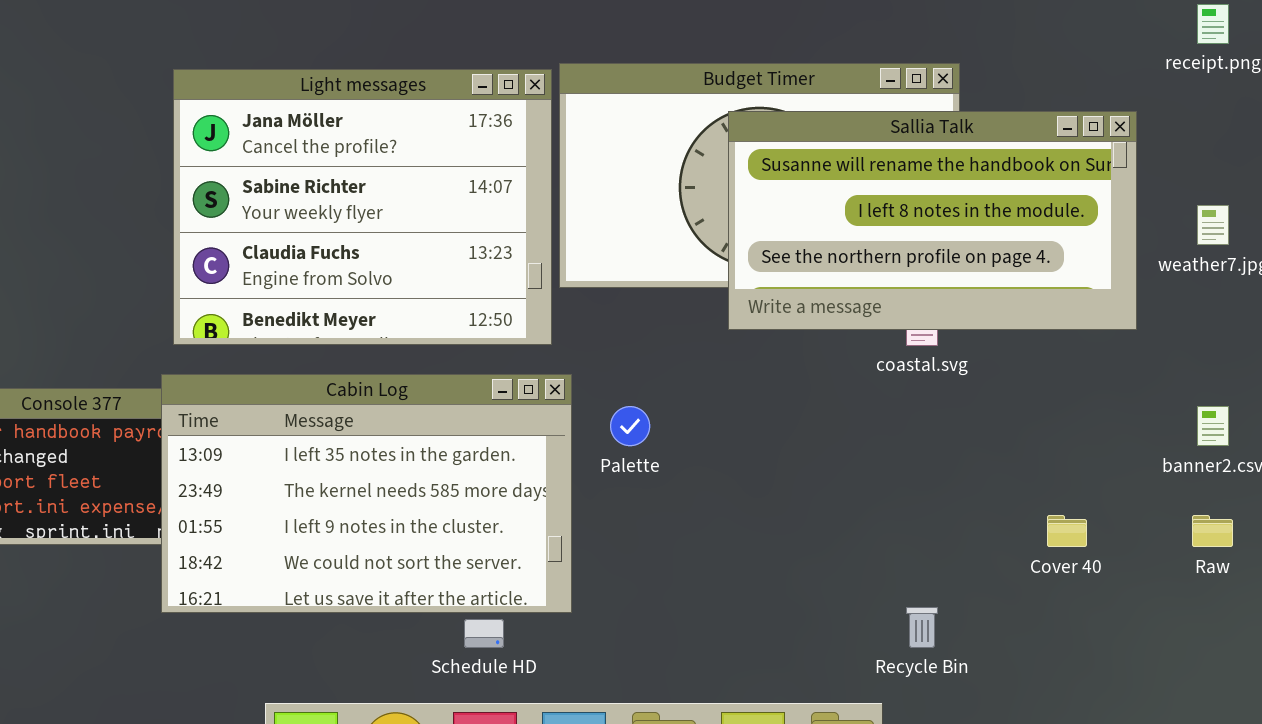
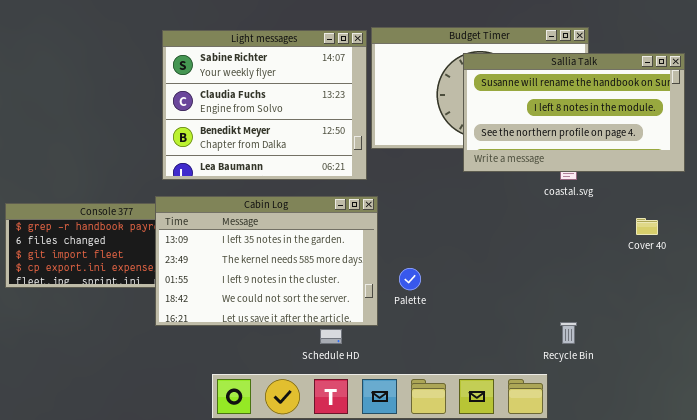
Light messages: [173,69,552,345] -> [162,30,367,180], scrolled down 1 row
Palette: [610,406,650,446] -> [399,268,421,290], moved
Cover 40: [1047,515,1087,547] -> [636,218,658,235], moved

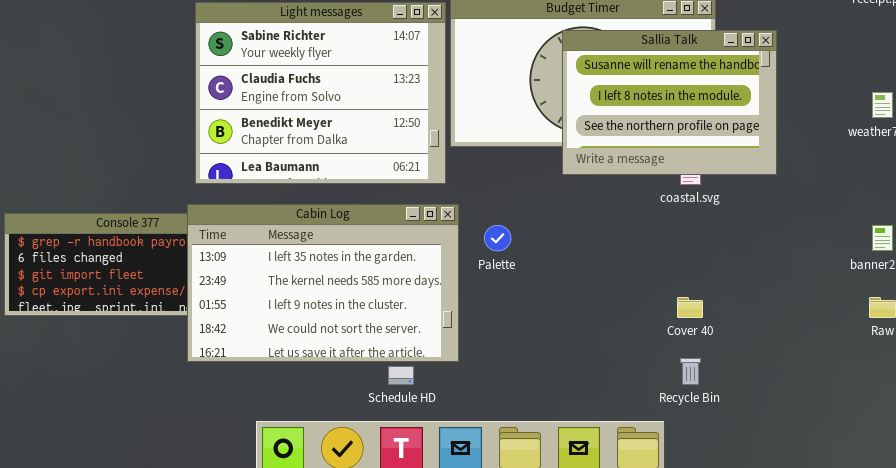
Sallia Talk: [463,53,685,172] -> [562,30,777,175], resized
Cover 40: [636,218,658,235] -> [677,297,703,318], moved
Palette: [399,268,421,290] -> [484,225,511,251], moved

